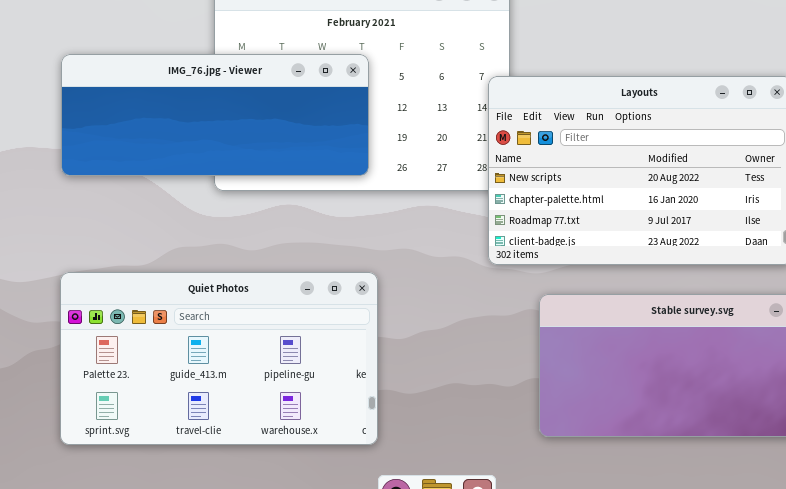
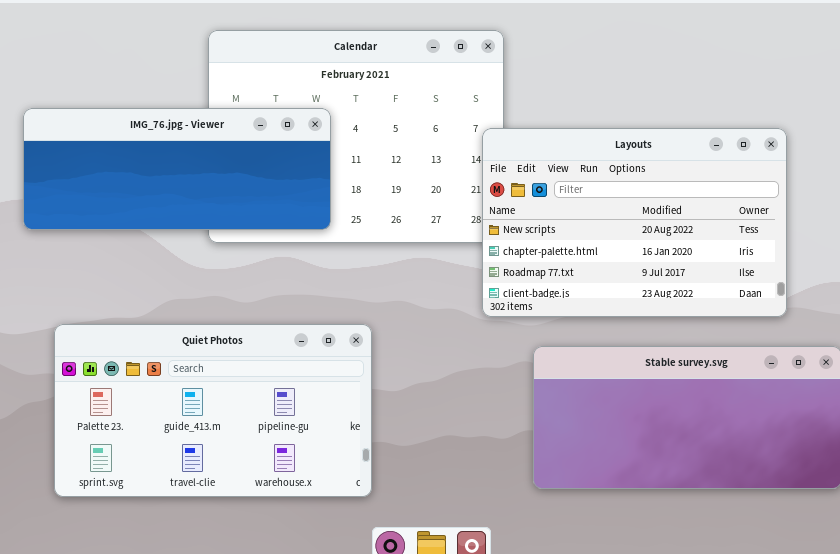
IMG_76.jpg - Viewer: [61,54,369,176] -> [23,108,331,230], moved

